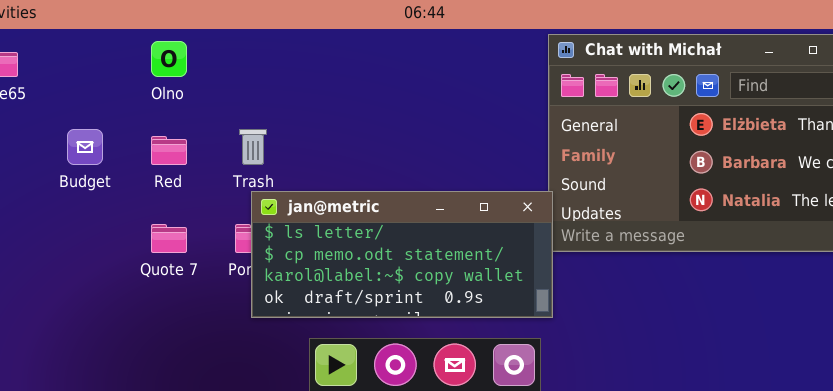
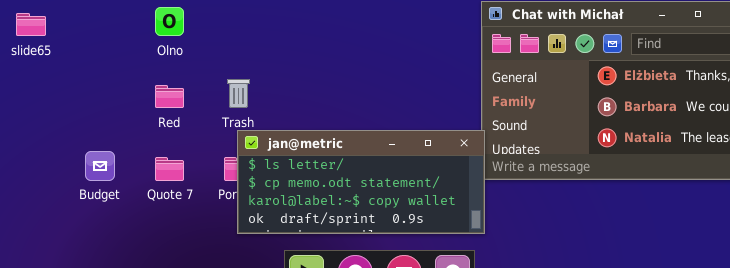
Budget: [67,129,103,165] -> [85,151,115,181], moved

